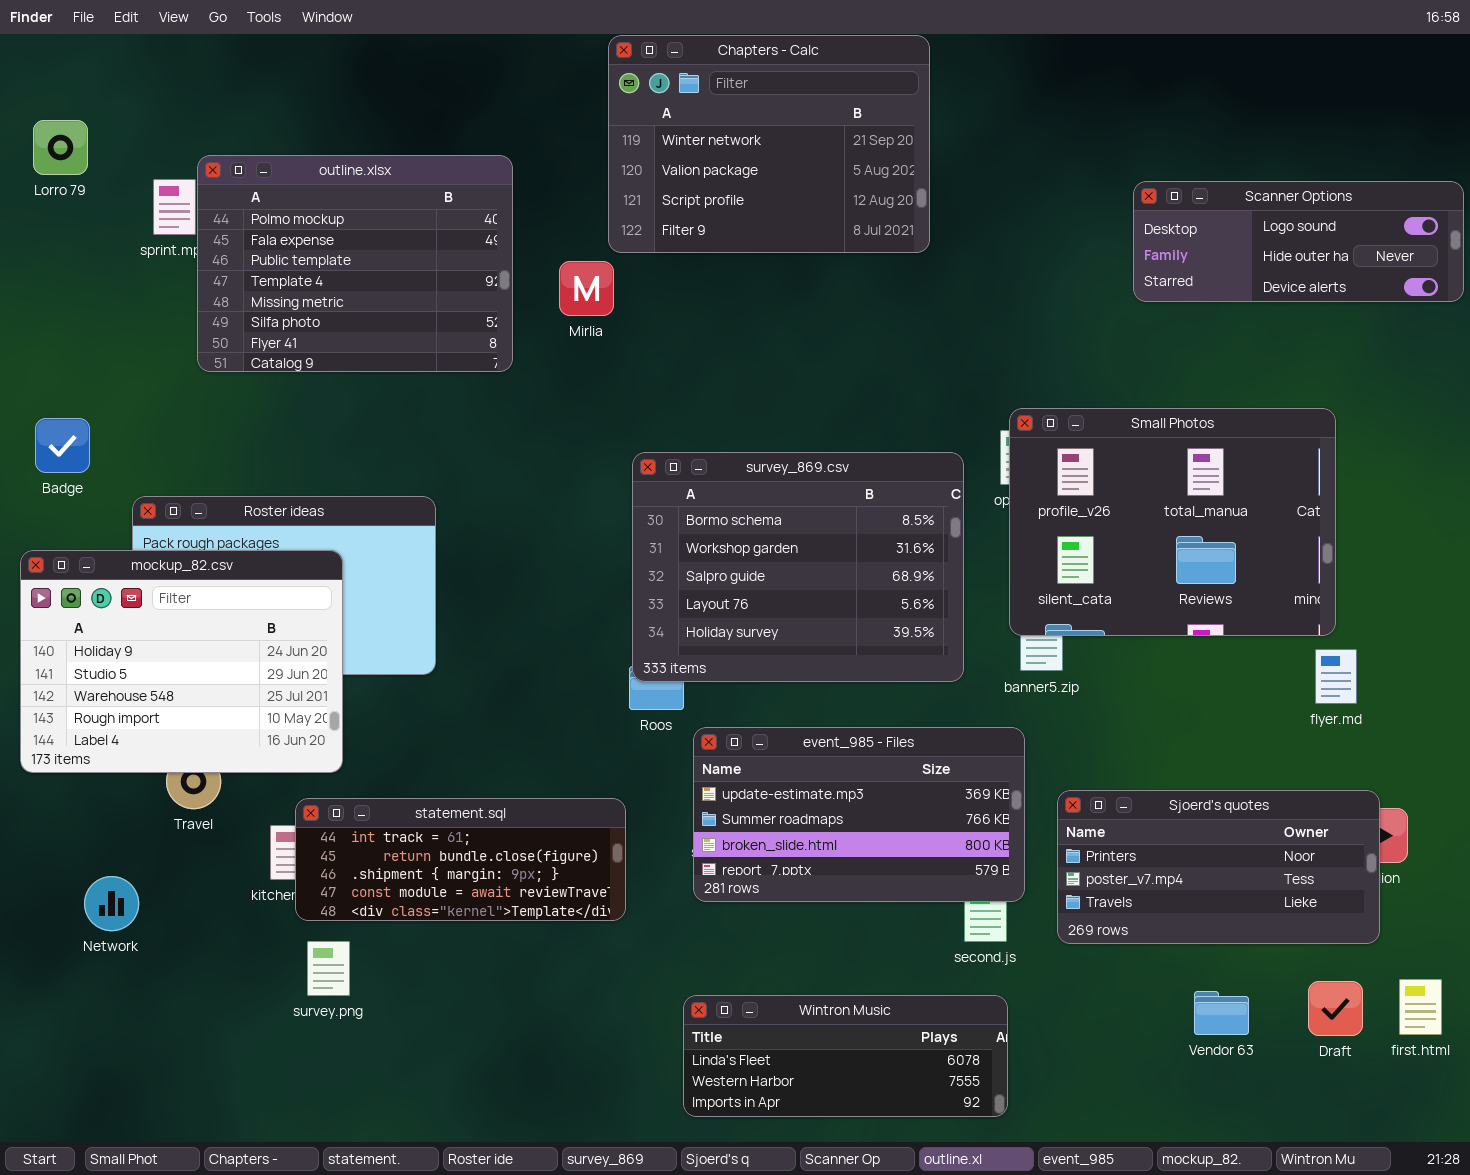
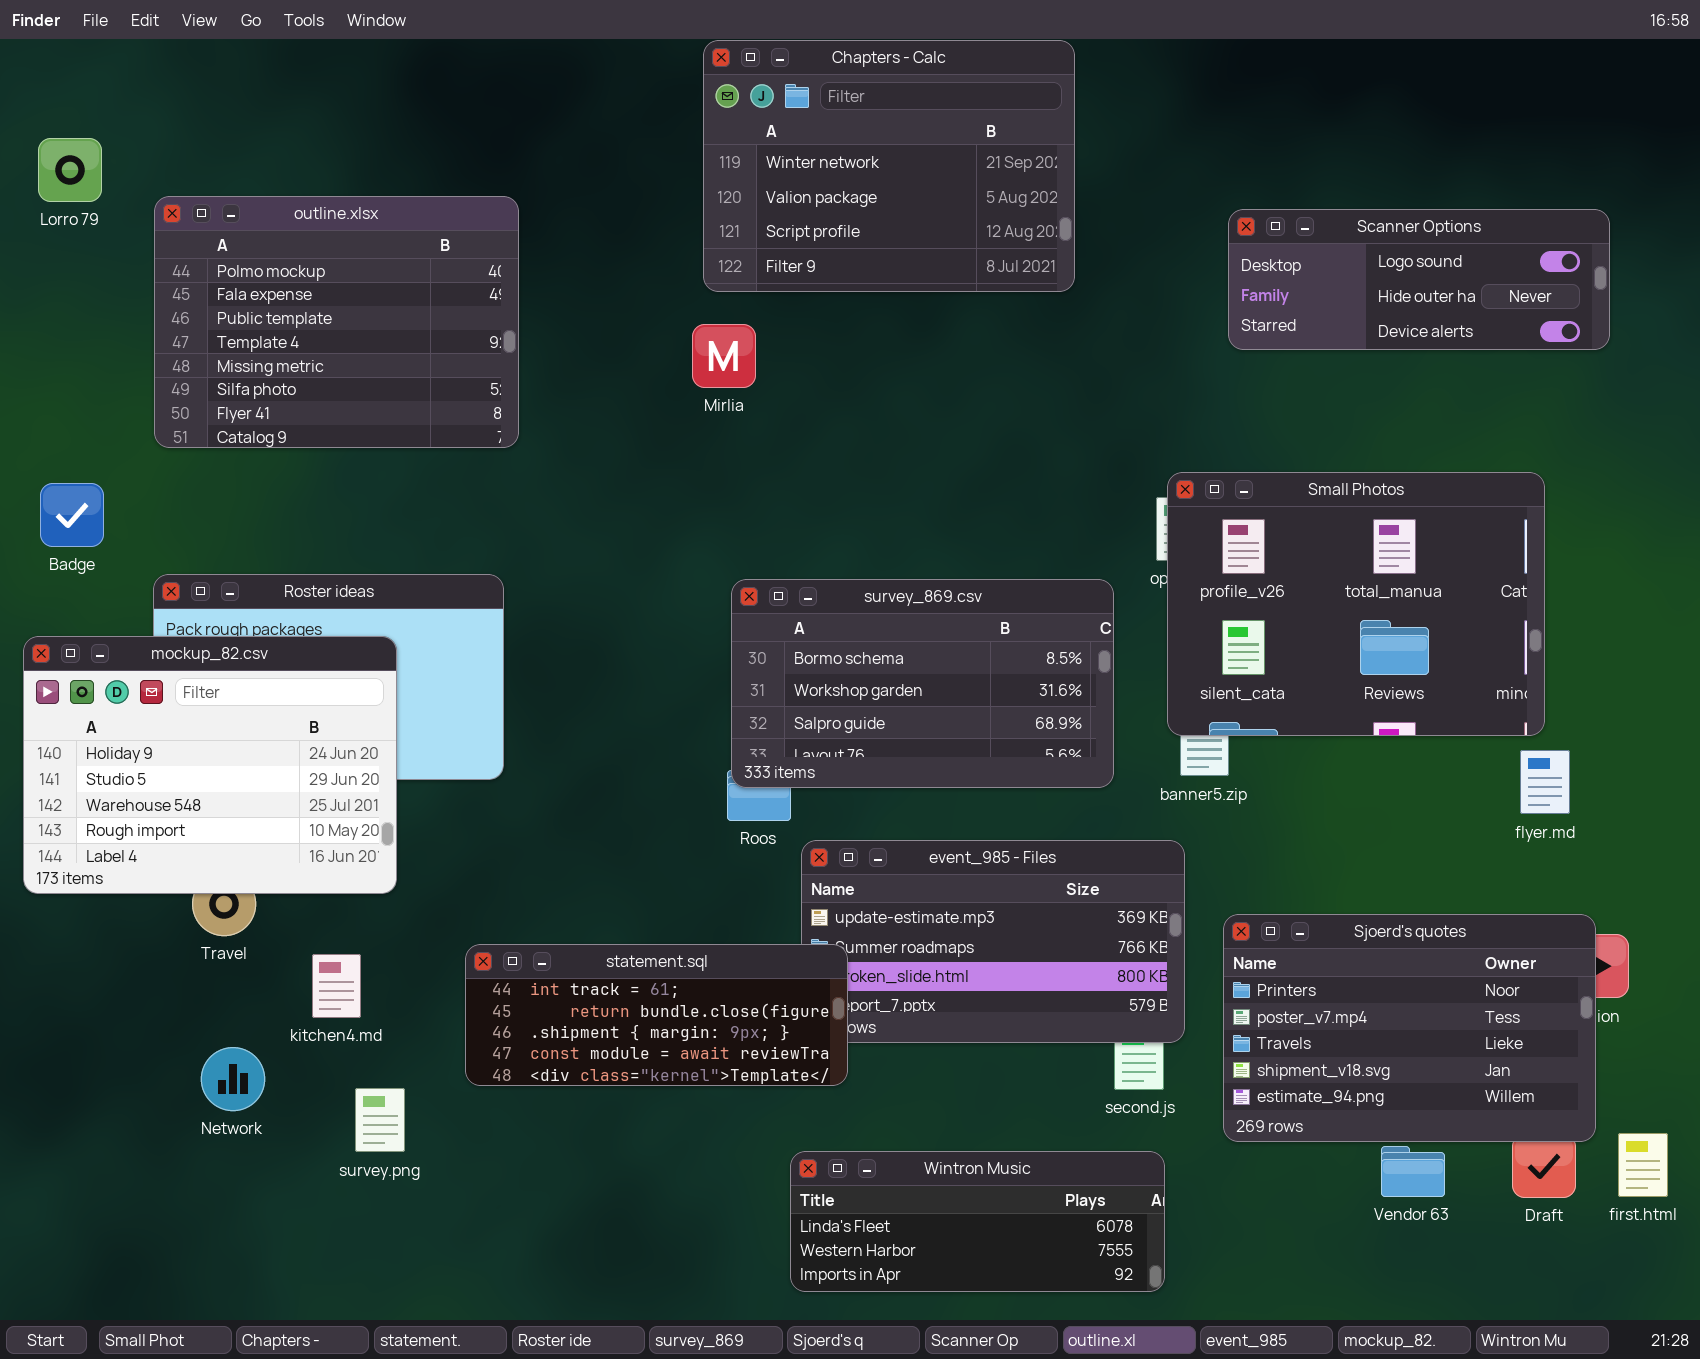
outline.xlsx: [197,155,513,372] -> [154,196,519,448], moved
Scanner Options: [1133,181,1464,302] -> [1228,209,1610,350], moved
Mirlia: [559,261,614,316] -> [692,324,756,388], moved
survey_869.csv: [632,452,964,682] -> [731,579,1114,788], resized
Sjoerd's quotes: [1057,790,1380,944] -> [1223,914,1596,1142], resized
statement.sql: [295,798,626,921] -> [465,944,848,1086], moved
Network: [84,876,139,931] -> [201,1047,265,1111], moved

